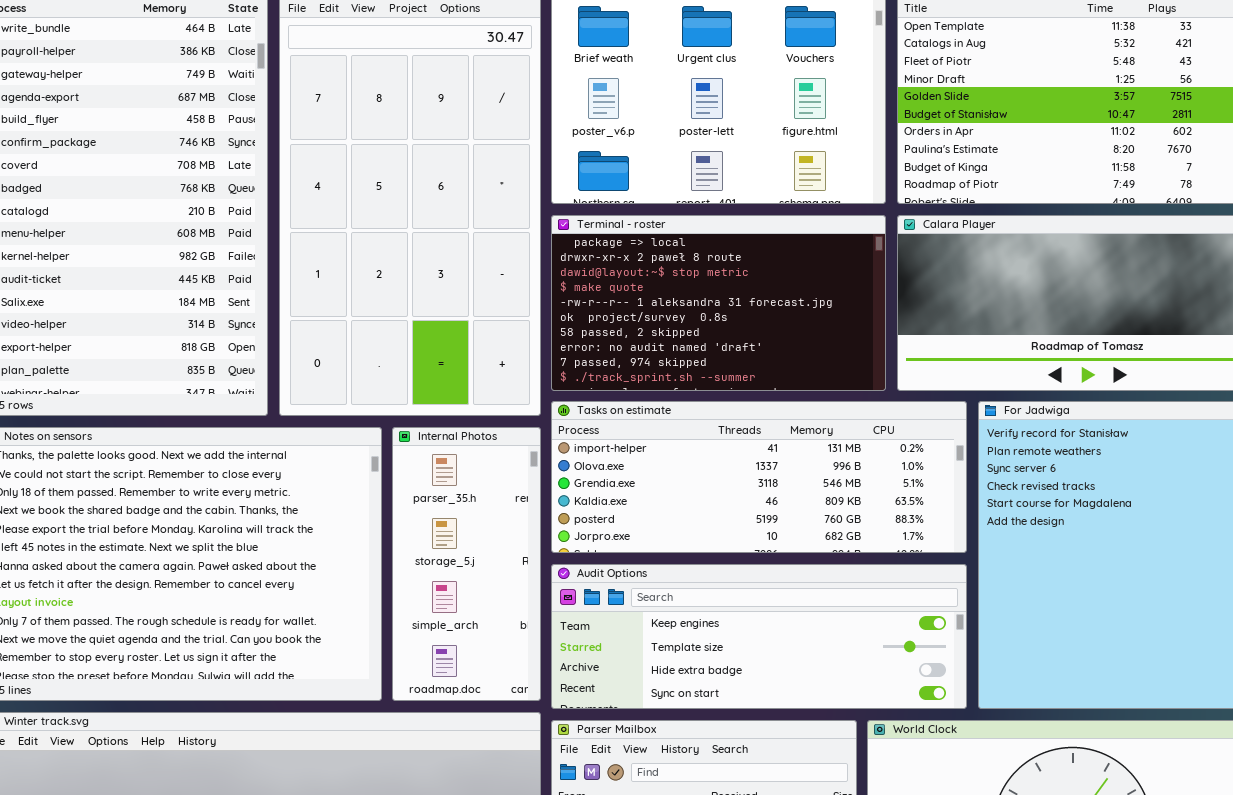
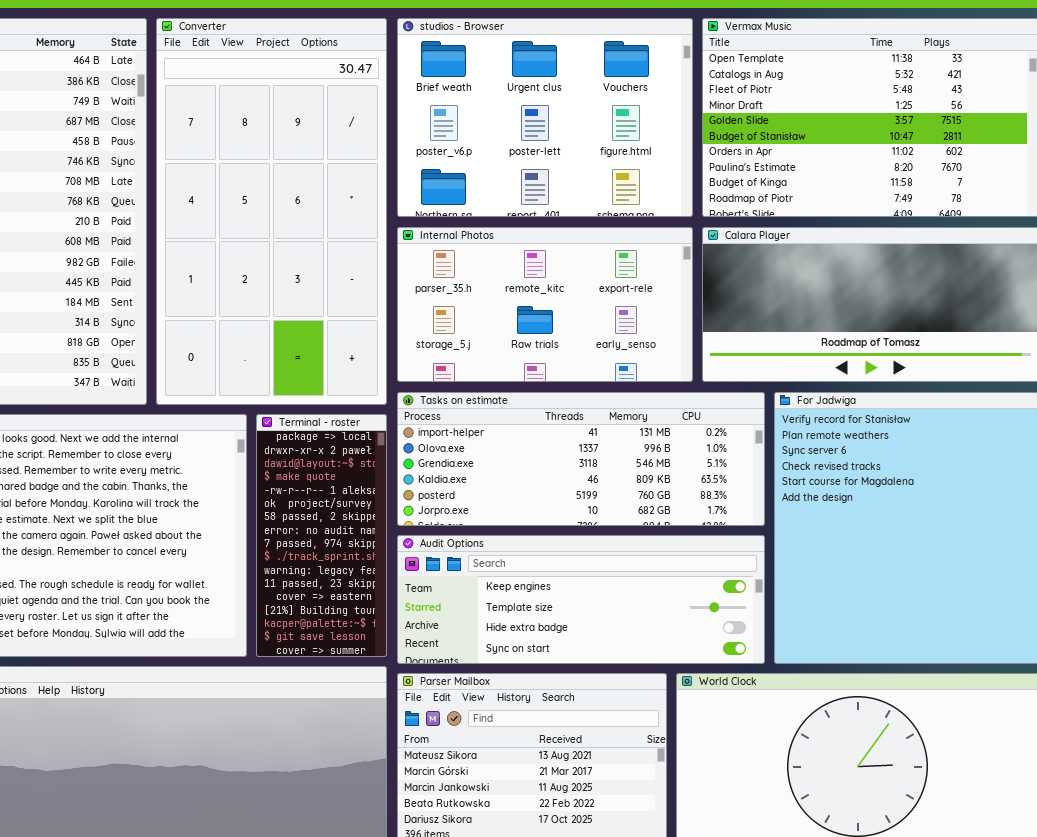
Terminal - roster: [551,215,886,391] -> [256,414,387,657], moved, resized
Internal Photos: [392,427,541,701] -> [397,227,693,382], moved, resized

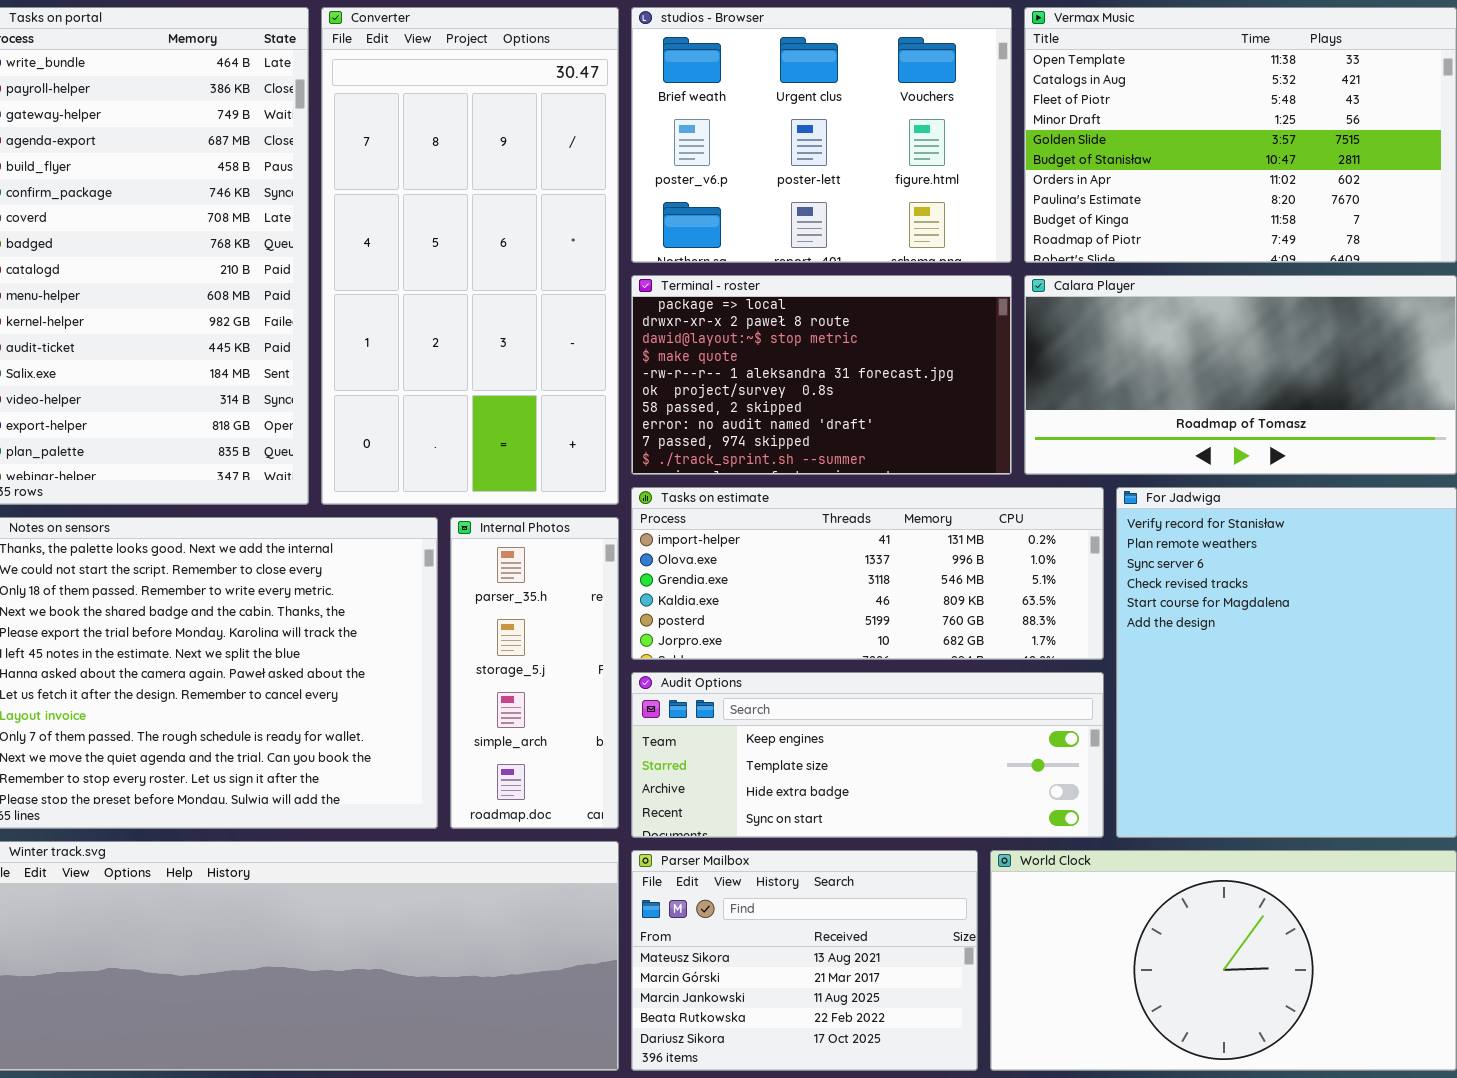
Internal Photos: [397,227,693,382] -> [450,517,619,829], moved, resized
Terminal - roster: [256,414,387,657] -> [631,275,1012,475], moved, resized

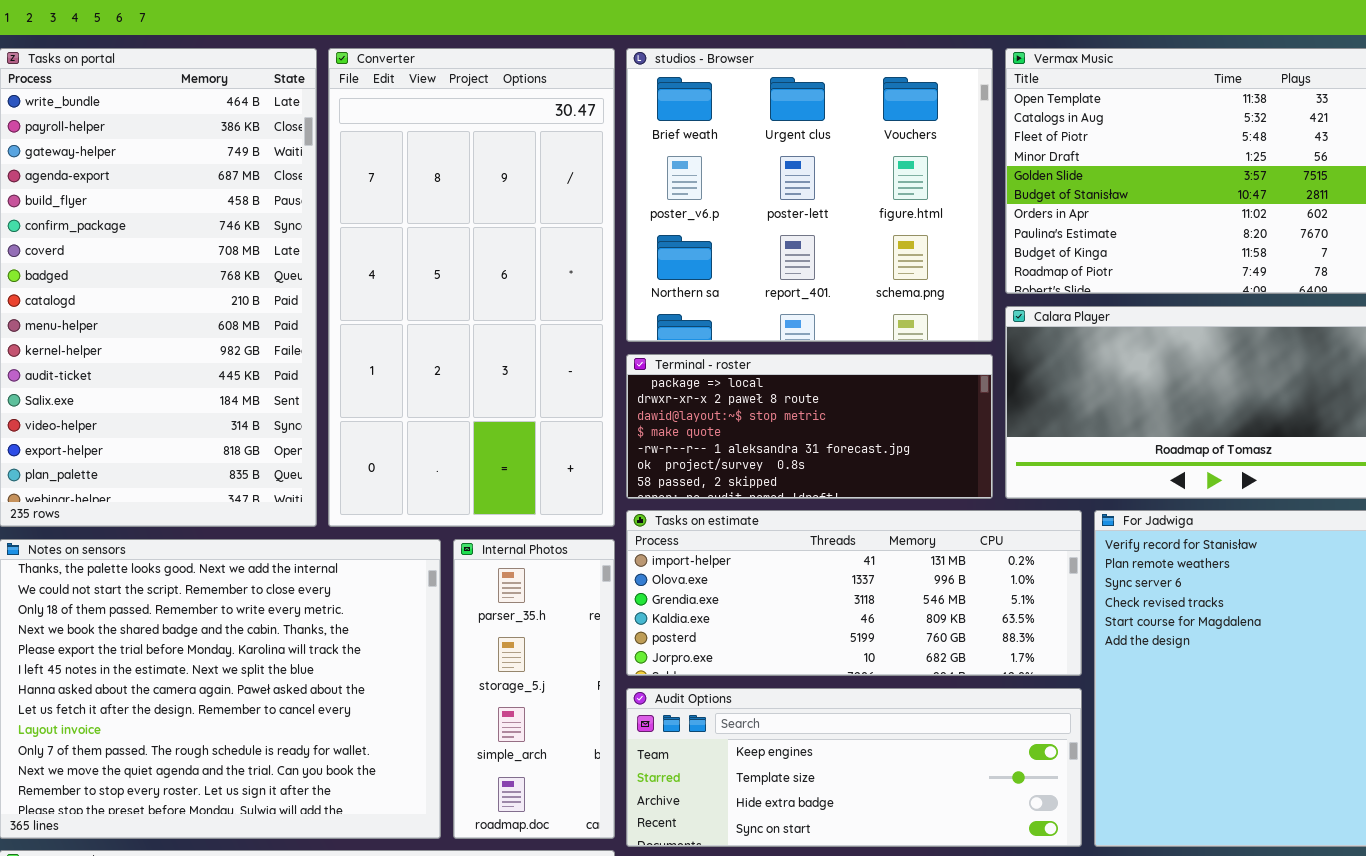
studios - Browser: [631,7,1012,263] -> [626,48,993,342], resized
Terminal - roster: [631,275,1012,475] -> [626,354,993,499], resized

